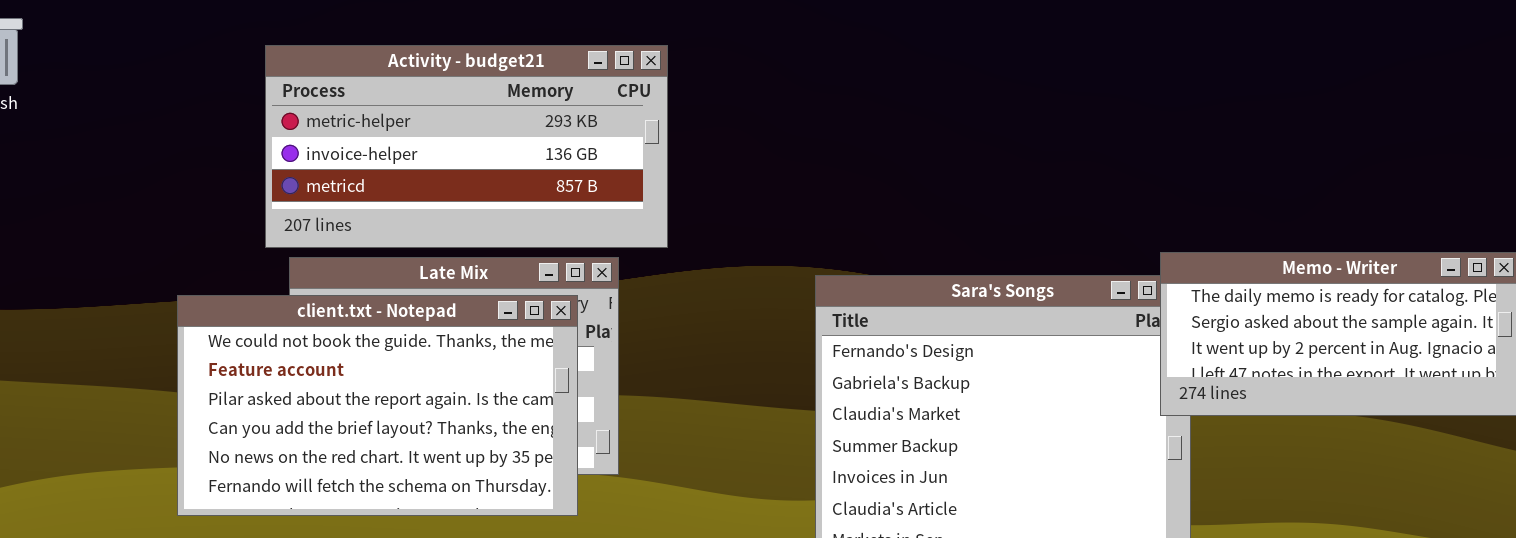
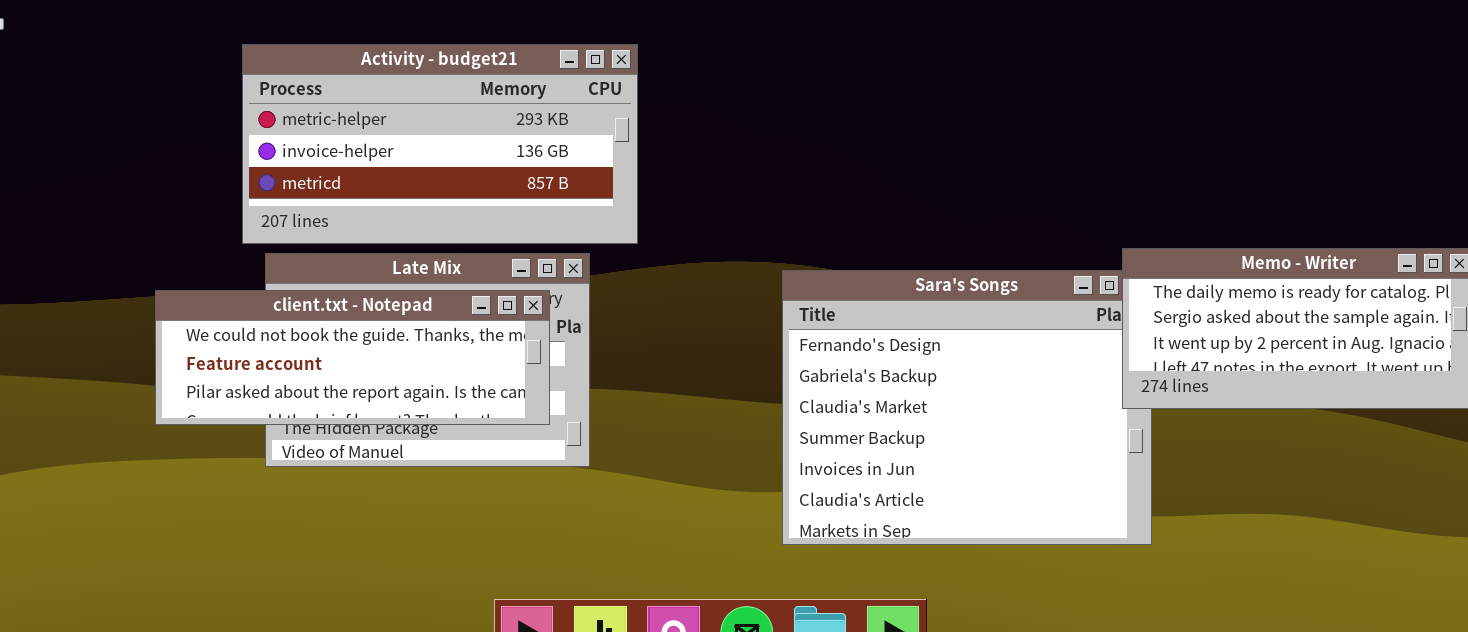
client.txt - Notepad: [177,295,578,516] -> [155,290,550,425], resized

